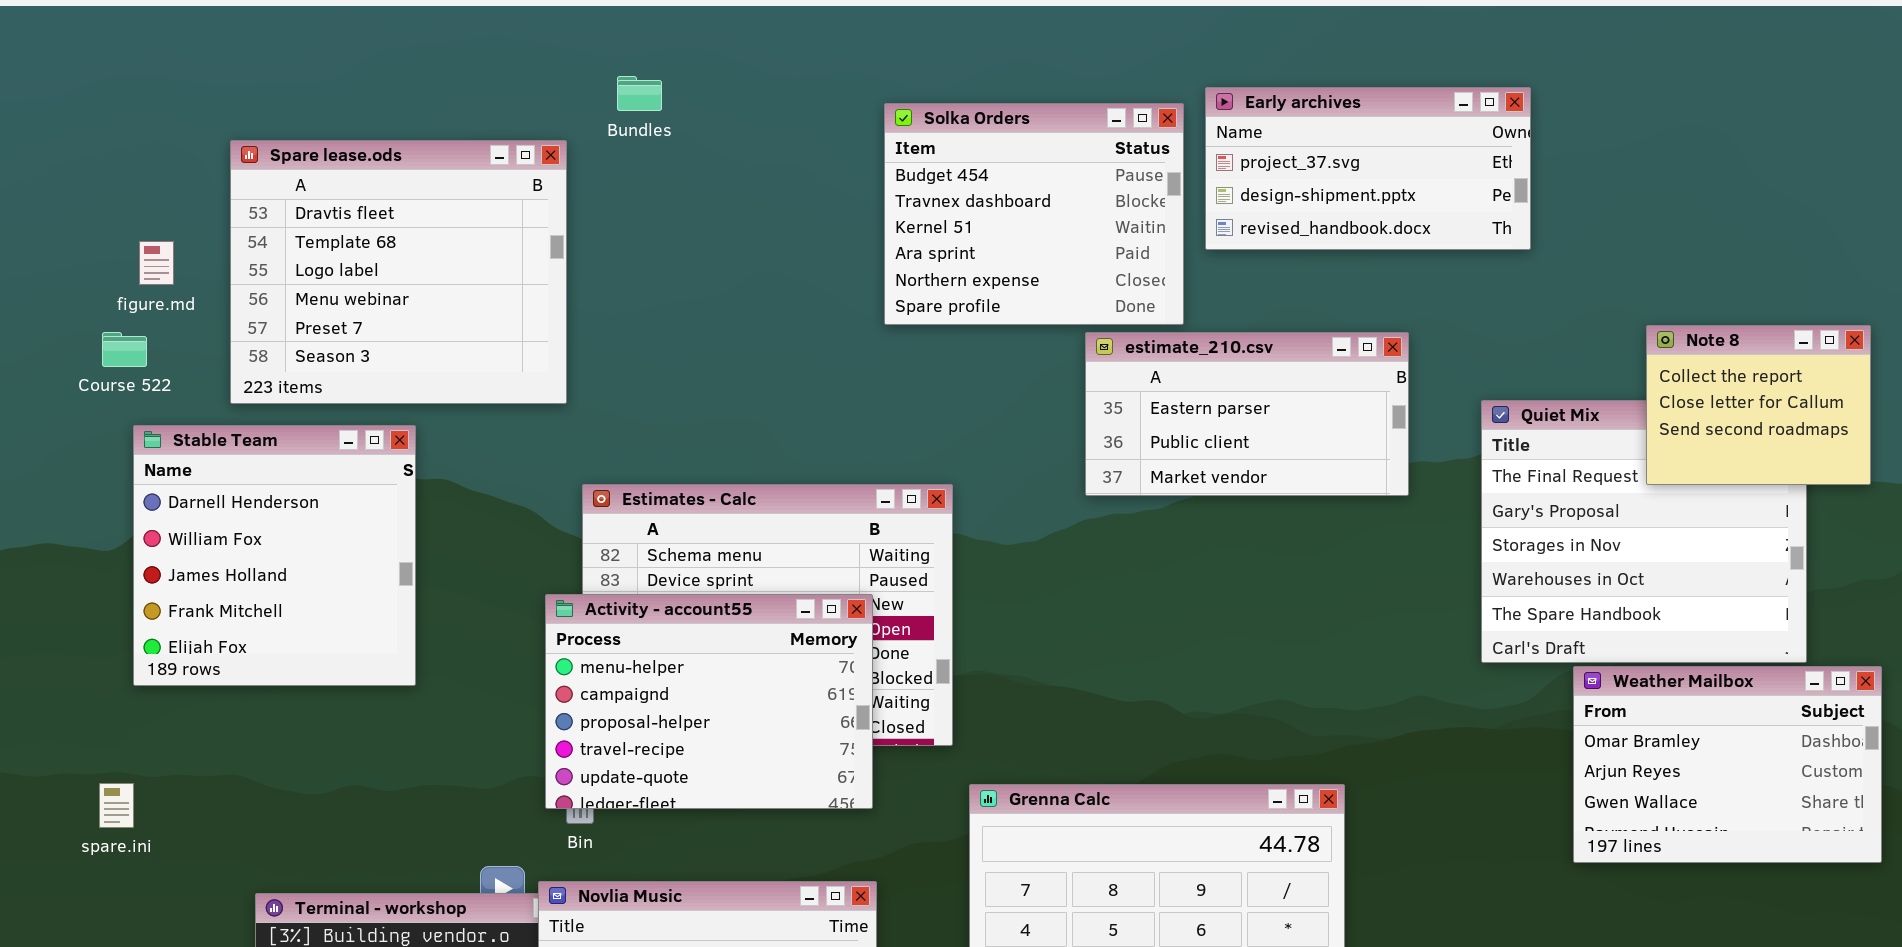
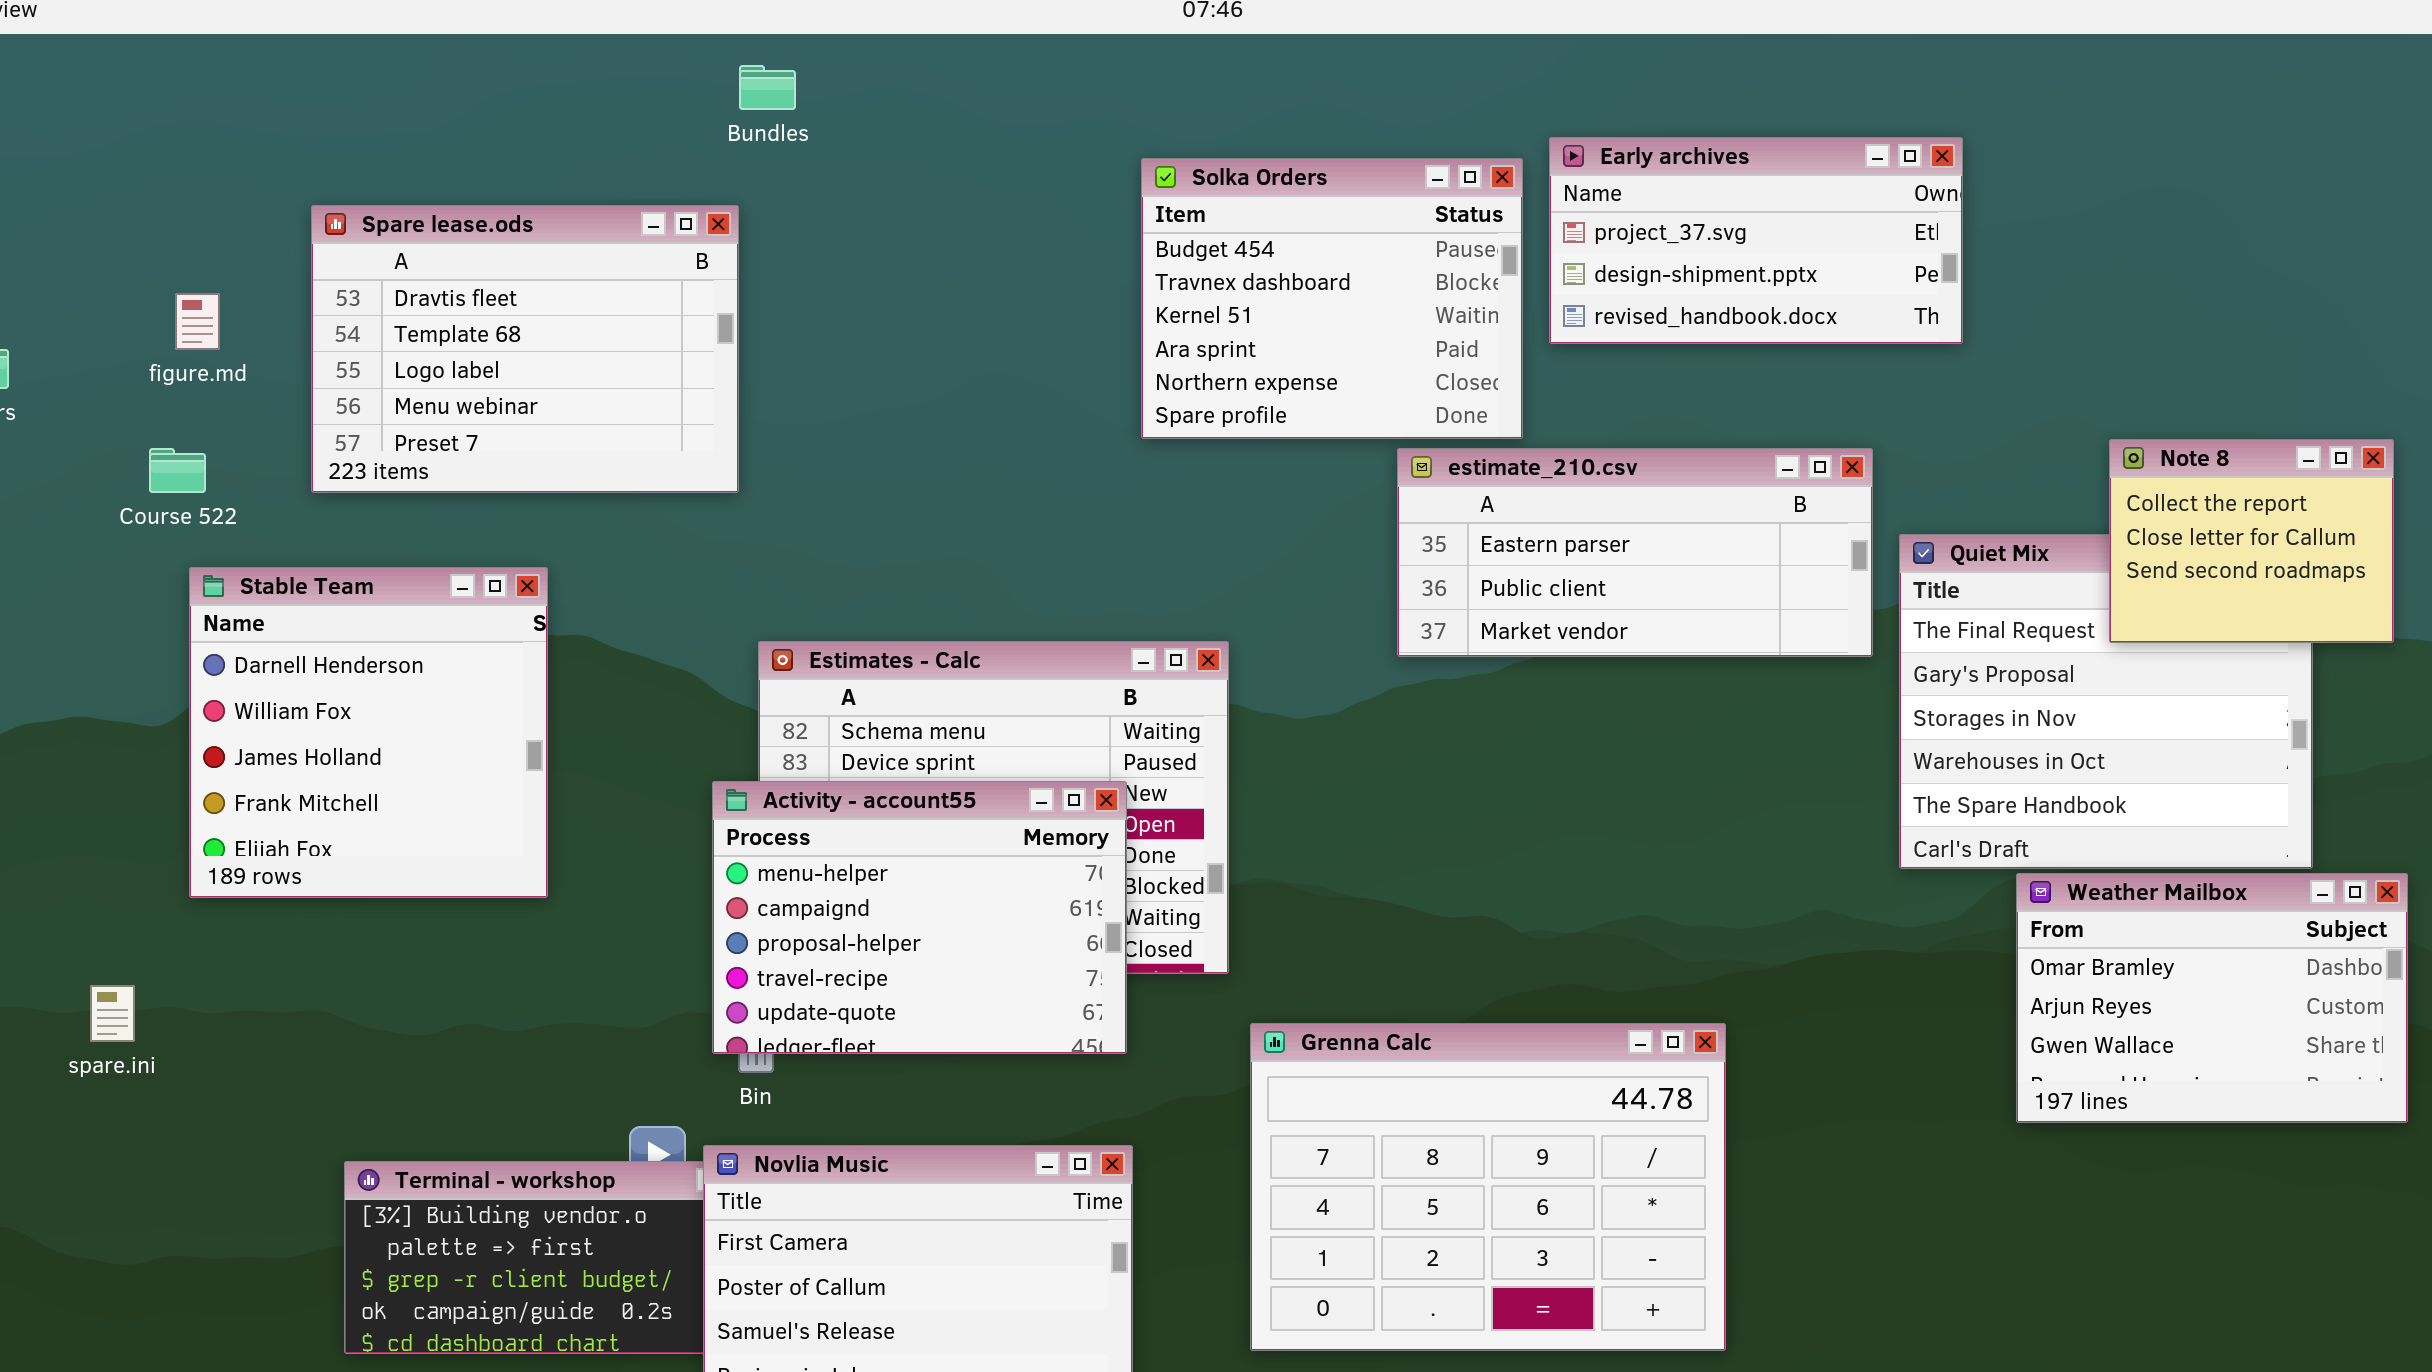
Bundles: [617,76,662,111] -> [739,65,796,110], moved
Spare lease.ods: [230,140,567,404] -> [311,205,739,493], resized
figure.md: [139,241,174,285] -> [175,293,220,350], moved
estimate_210.csv: [1085,332,1409,496] -> [1397,448,1873,657], resized
spare.ini: [99,783,134,828] -> [90,985,135,1042], moved

